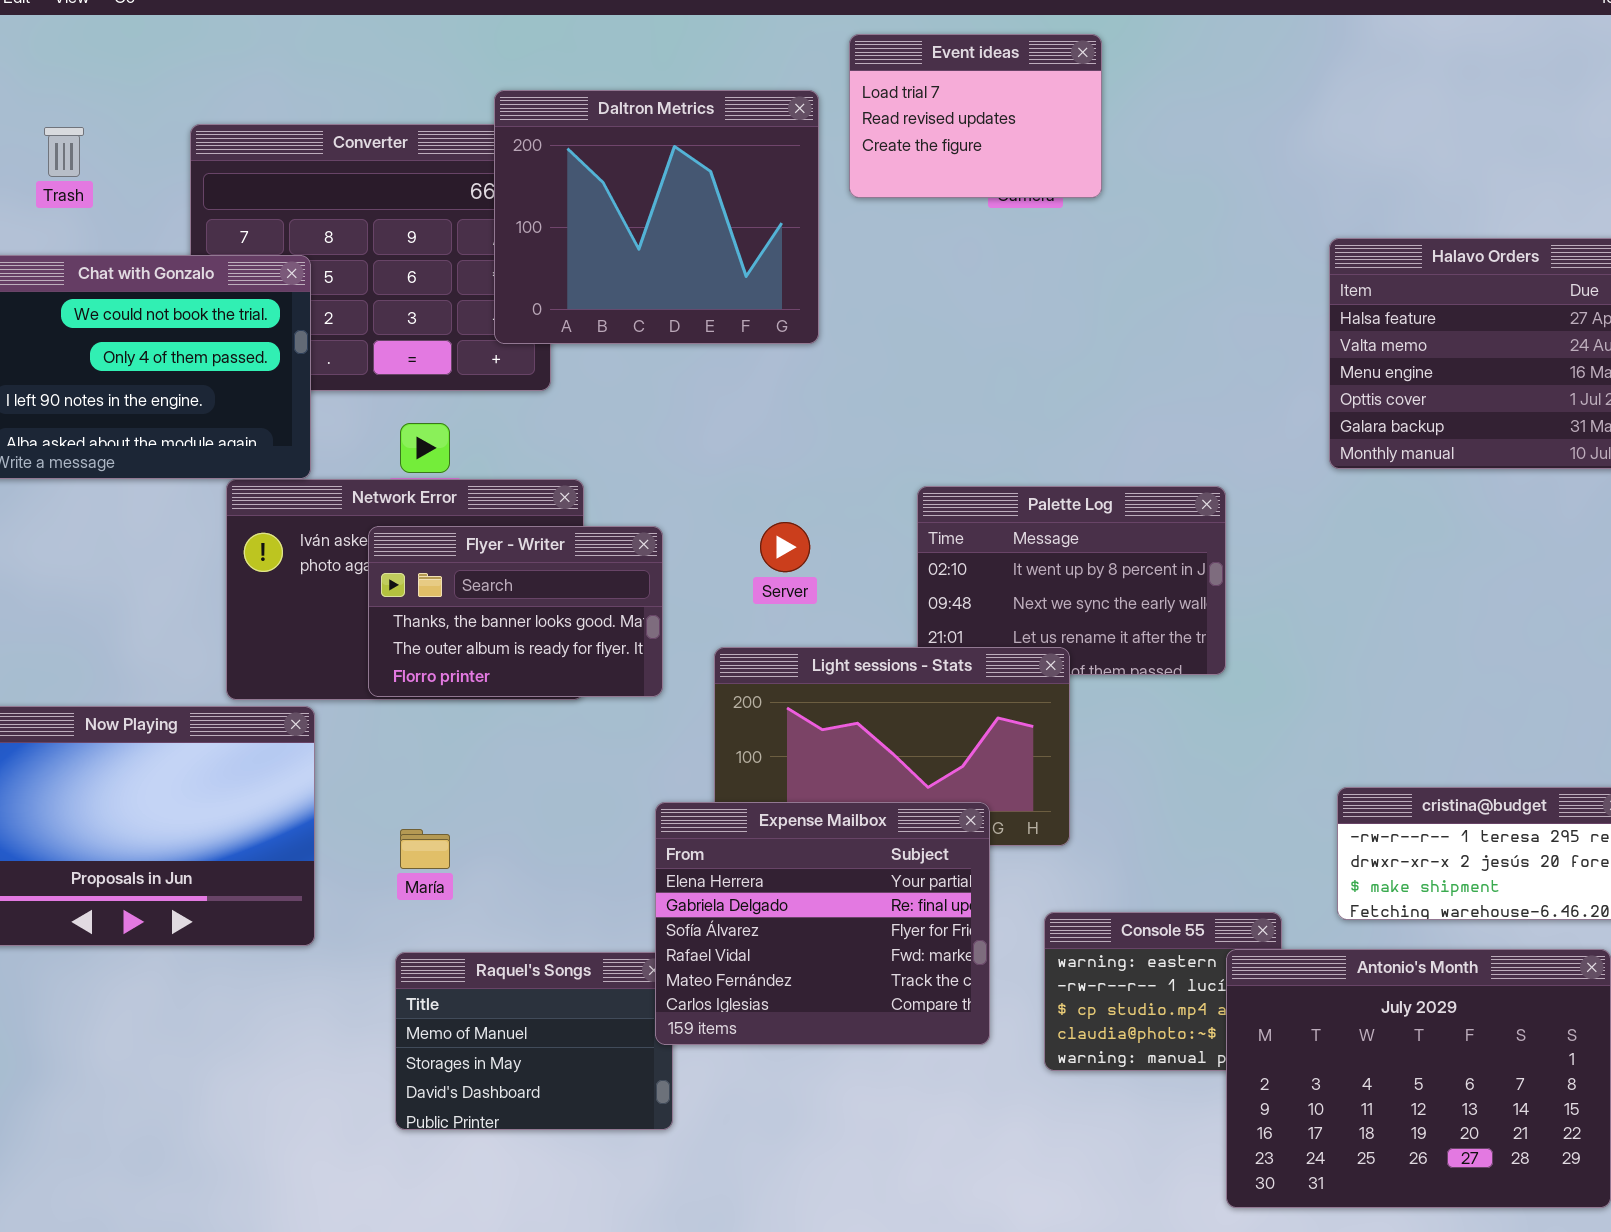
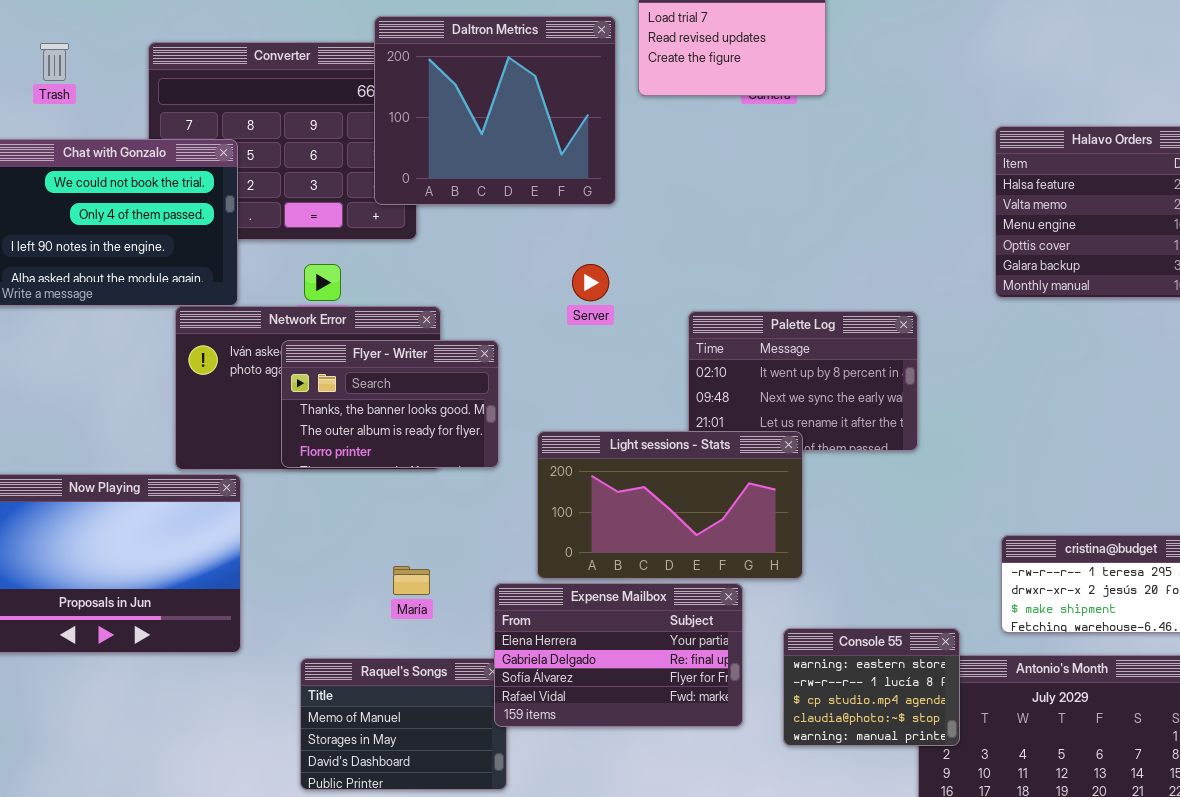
Server: [760,522,810,572] -> [572,264,609,301], moved
Expense Mailbox: [655,802,990,1045] -> [494,583,743,727], resized
María: [400,829,450,869] -> [393,566,430,595], moved
Console 55: [1044,912,1282,1071] -> [783,628,960,746], raised

